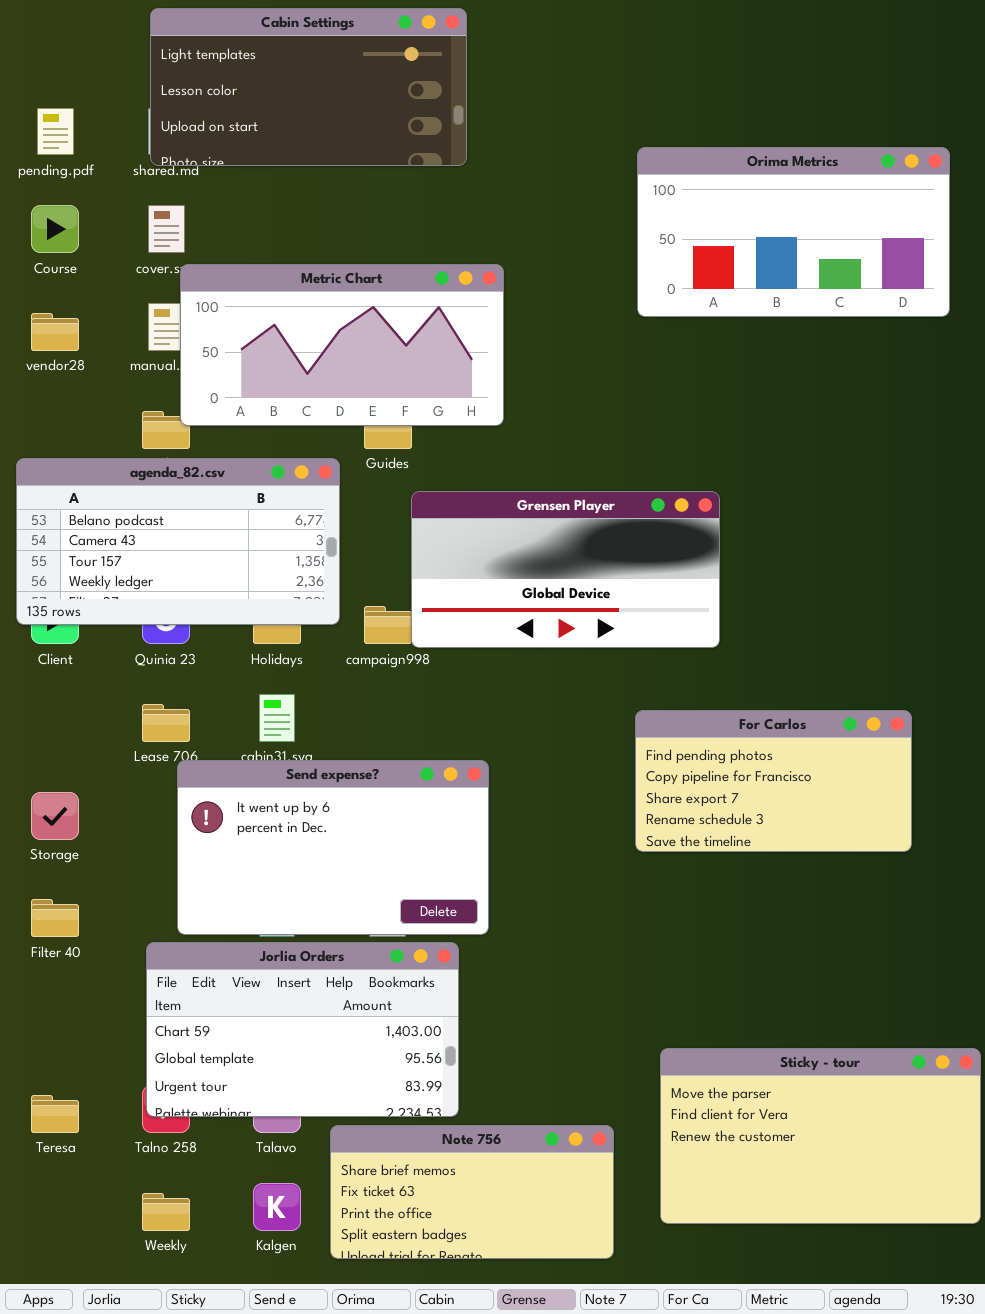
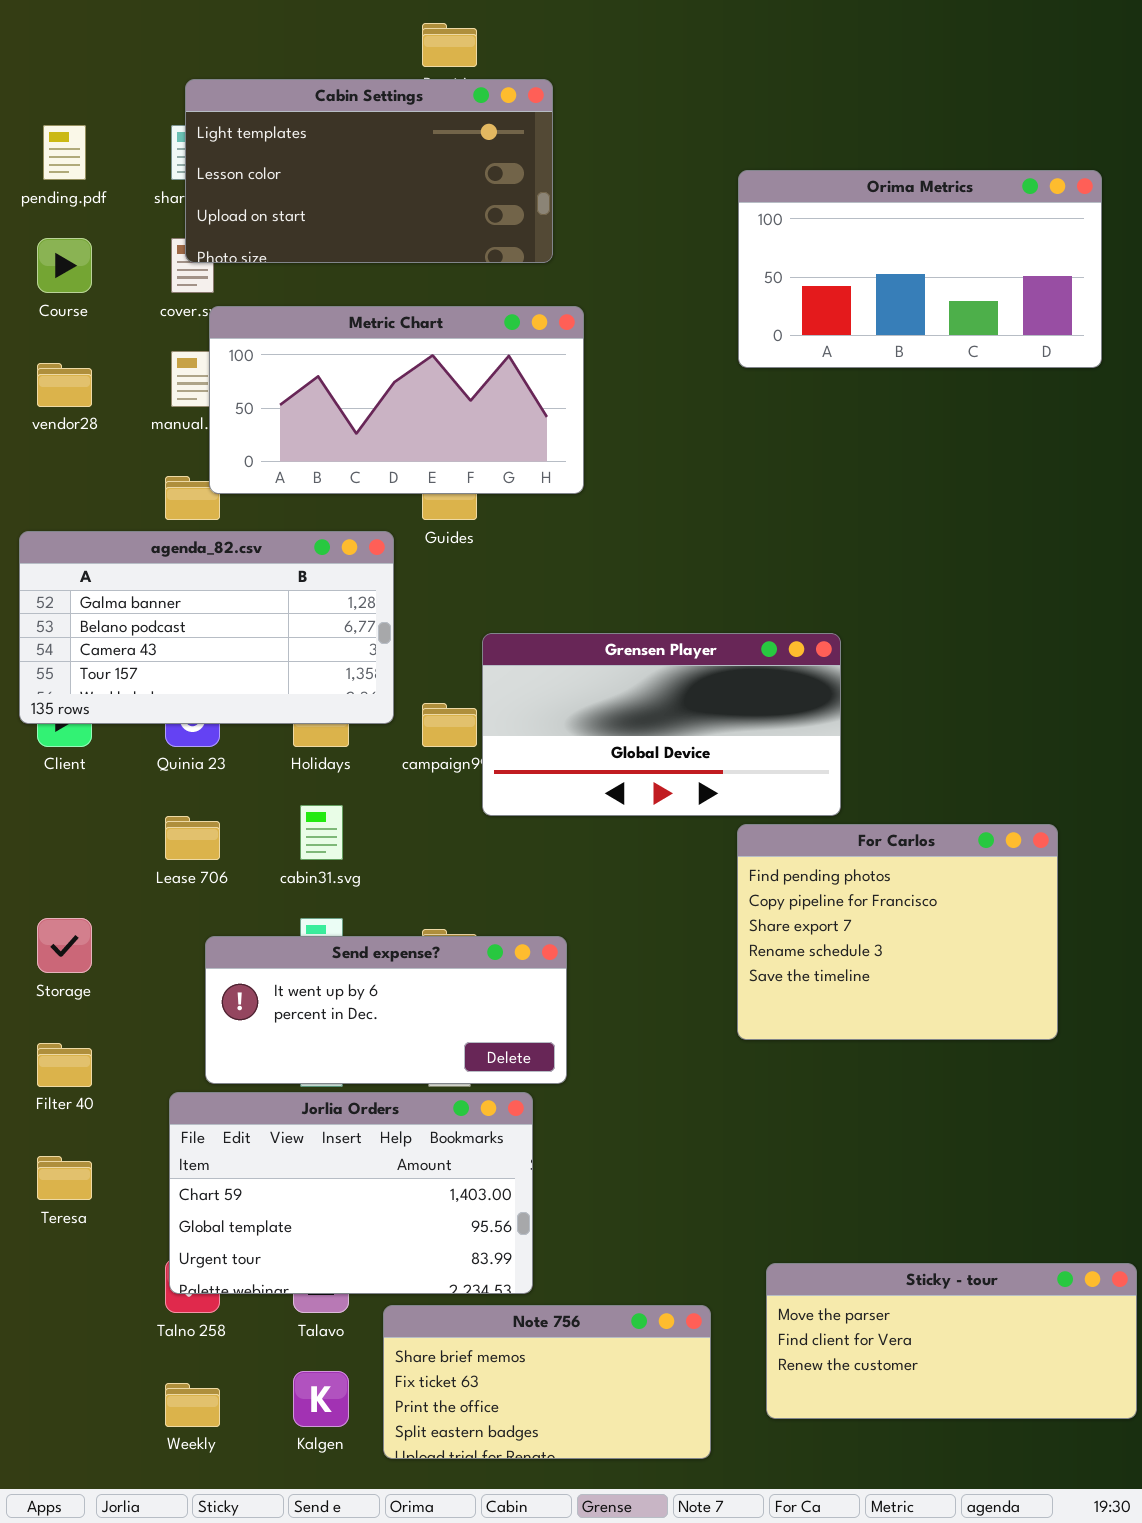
Cabin Settings: [150,8,467,166] -> [185,79,553,263], moved
agenda_82.csv: [16,458,340,625] -> [19,531,394,724], scrolled up 1 row
Grensen Player: [411,491,720,648] -> [482,633,841,816], moved
For Carlos: [635,710,912,852] -> [737,824,1058,1040], resized
Send expense?: [177,760,489,935] -> [205,936,567,1084], resized
Sticky - tour: [660,1048,981,1224] -> [766,1263,1137,1419], resized
Teresa: [31,1095,79,1133] -> [37,1156,92,1200], moved

